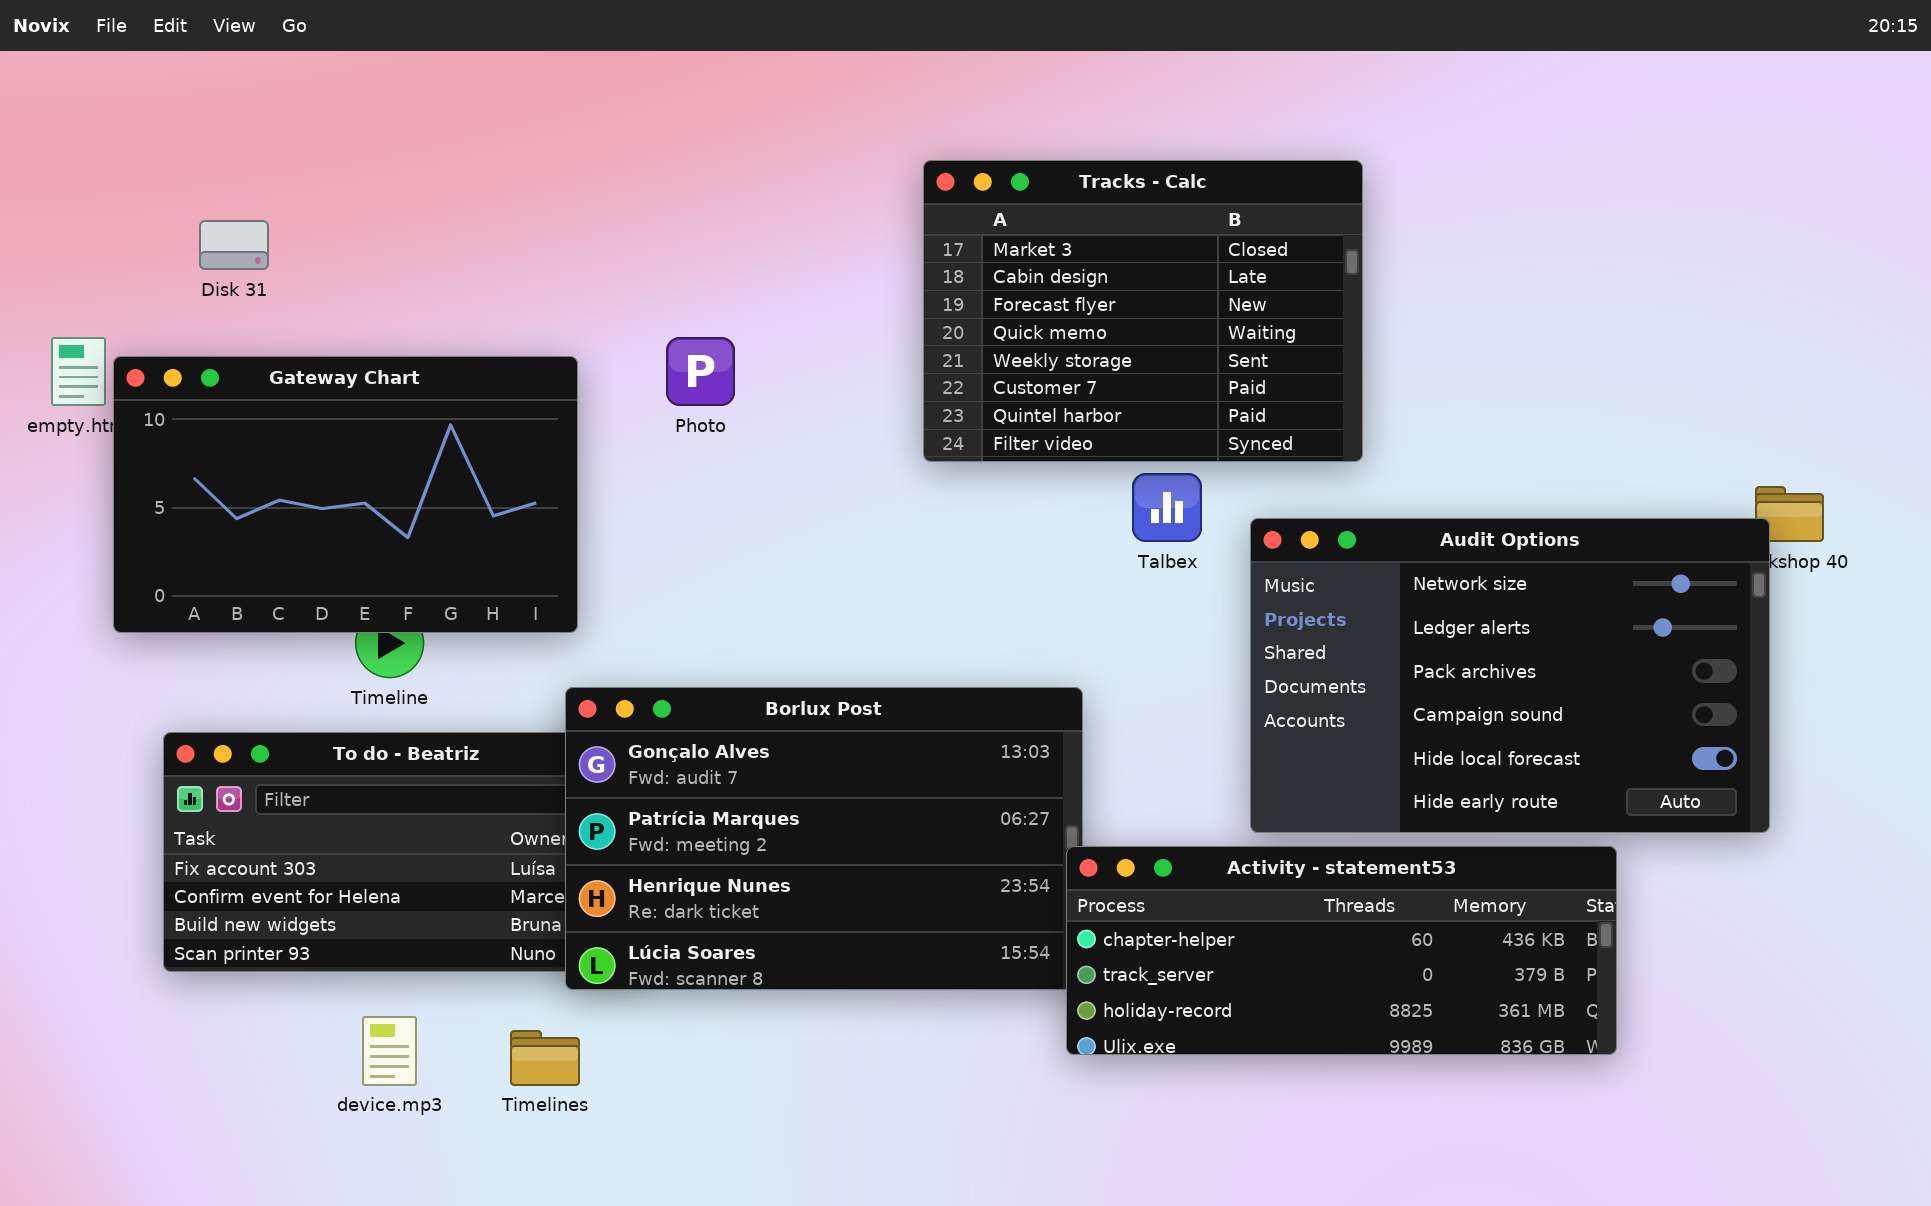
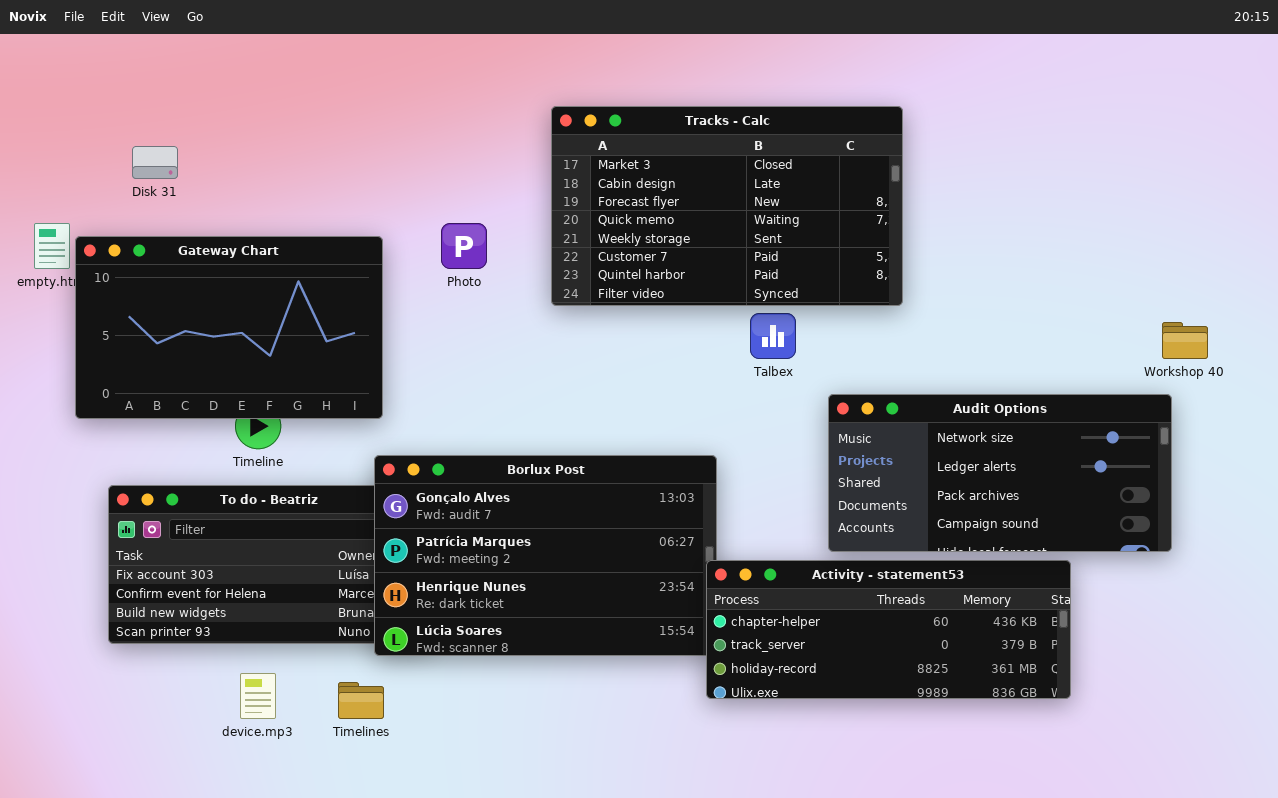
Tracks - Calc: [923,160,1363,462] -> [551,106,903,306], resized
Audit Options: [1250,518,1770,833] -> [828,394,1172,552], resized

